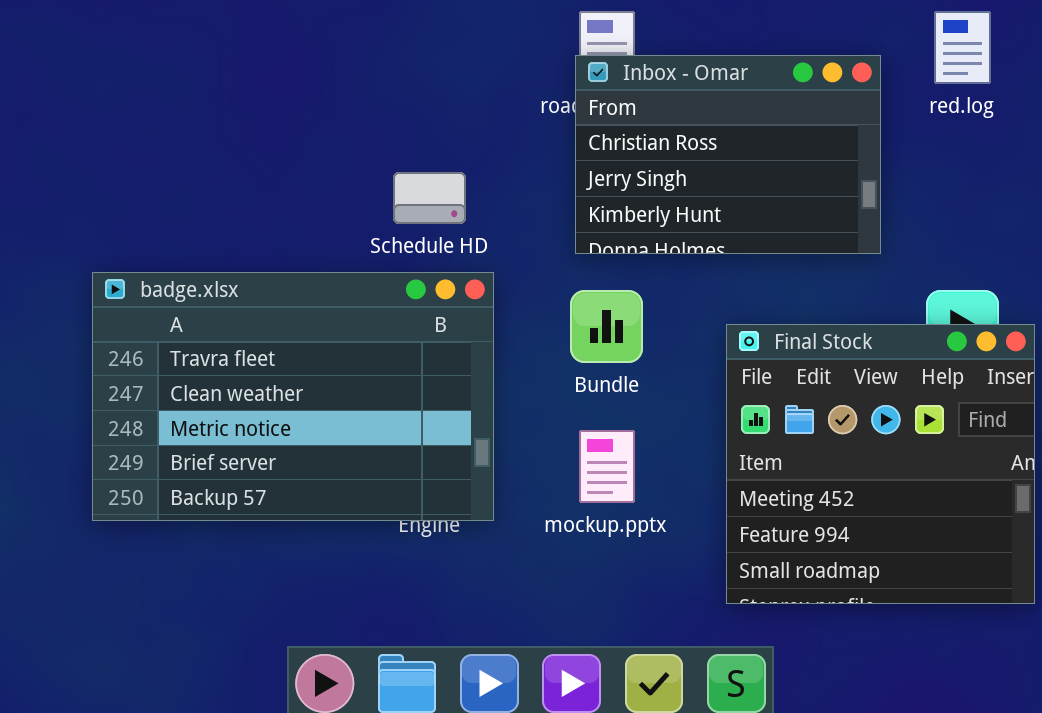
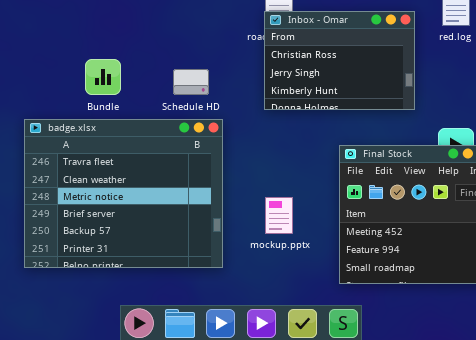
badge.xlsx: [92,272,494,521] -> [24,119,223,268], resized
Bundle: [570,290,643,363] -> [85,59,121,95], moved

